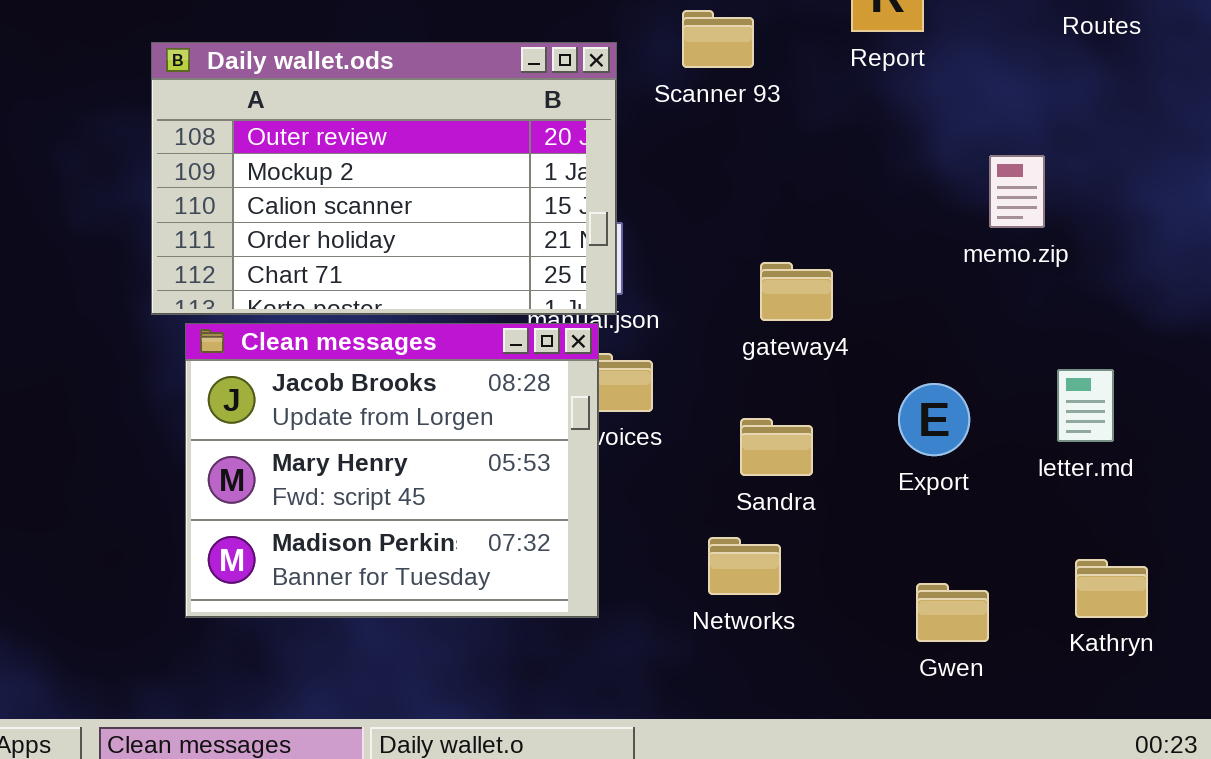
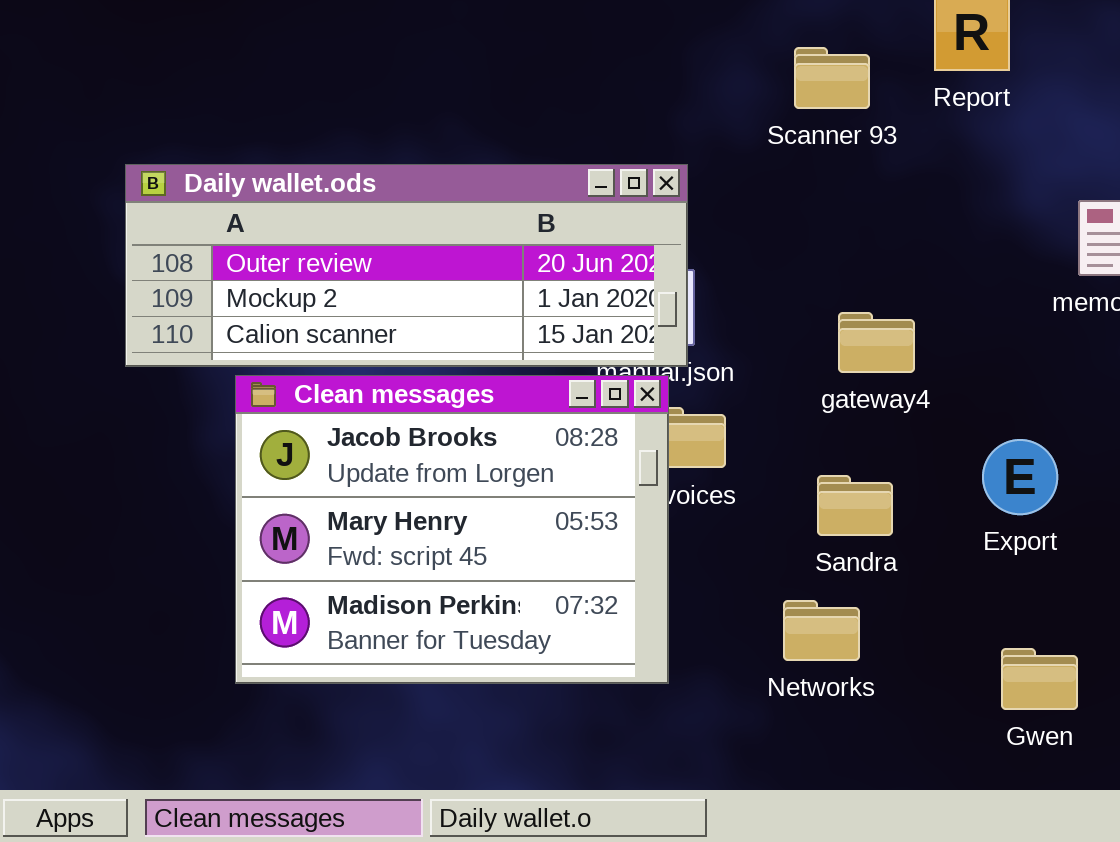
Scanner 93: [682,10,754,68] -> [794,47,870,109], moved
Daily wallet.ods: [151,42,617,315] -> [125,164,688,367], resized

